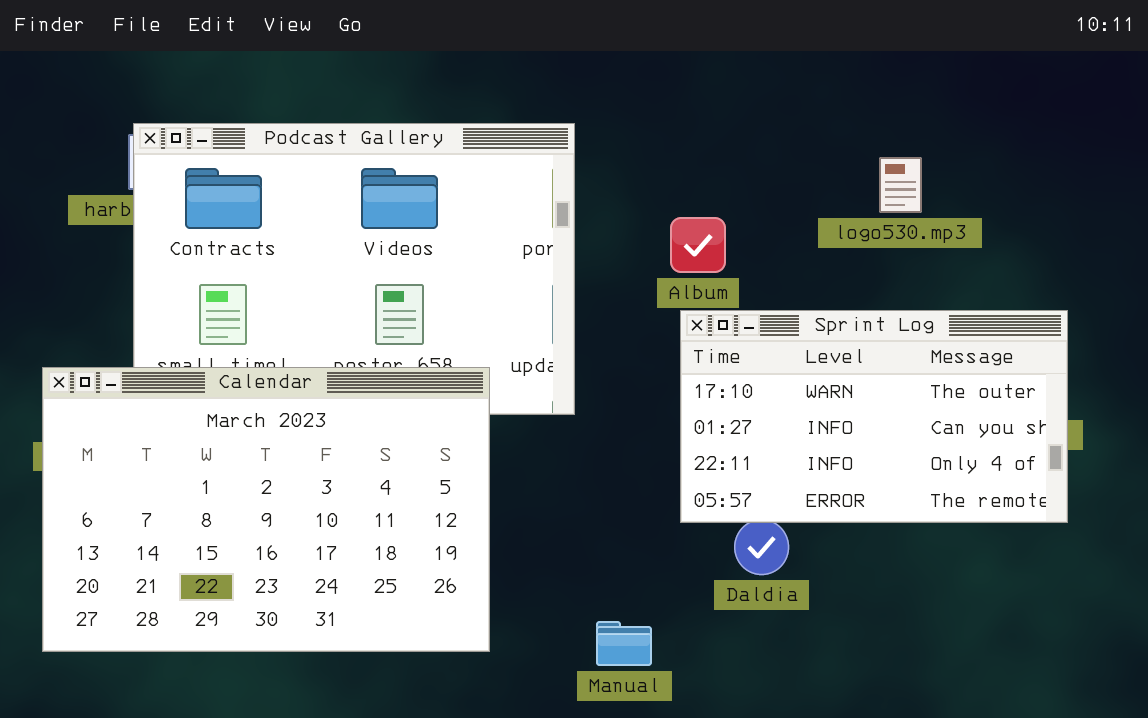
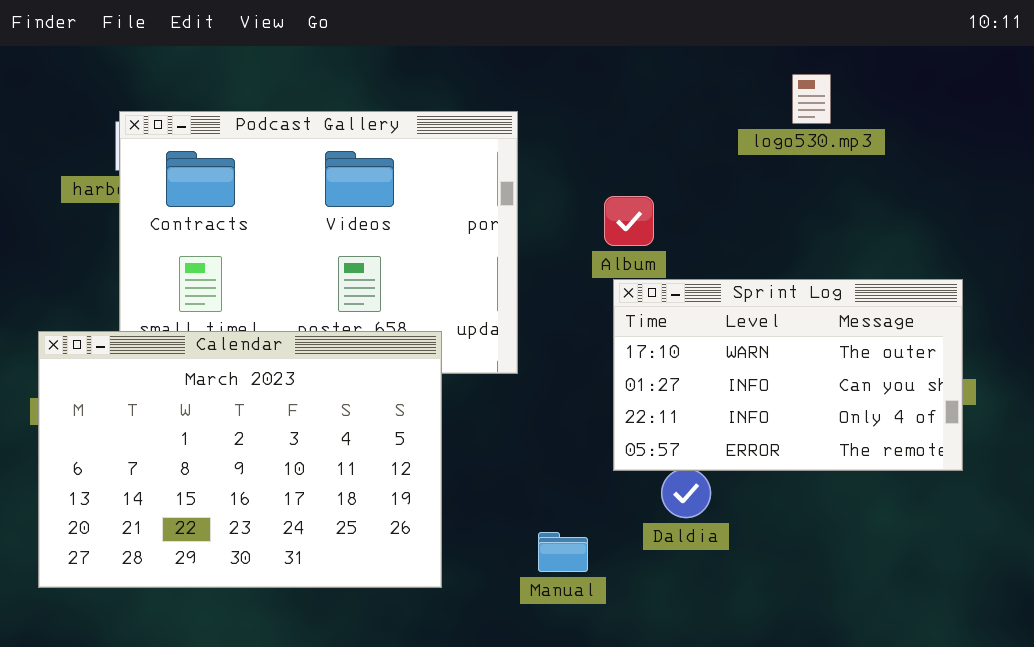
logo530.mp3: [879,157,922,213] -> [792,74,831,124], moved
Manual: [596,621,652,666] -> [538,532,588,572], moved

